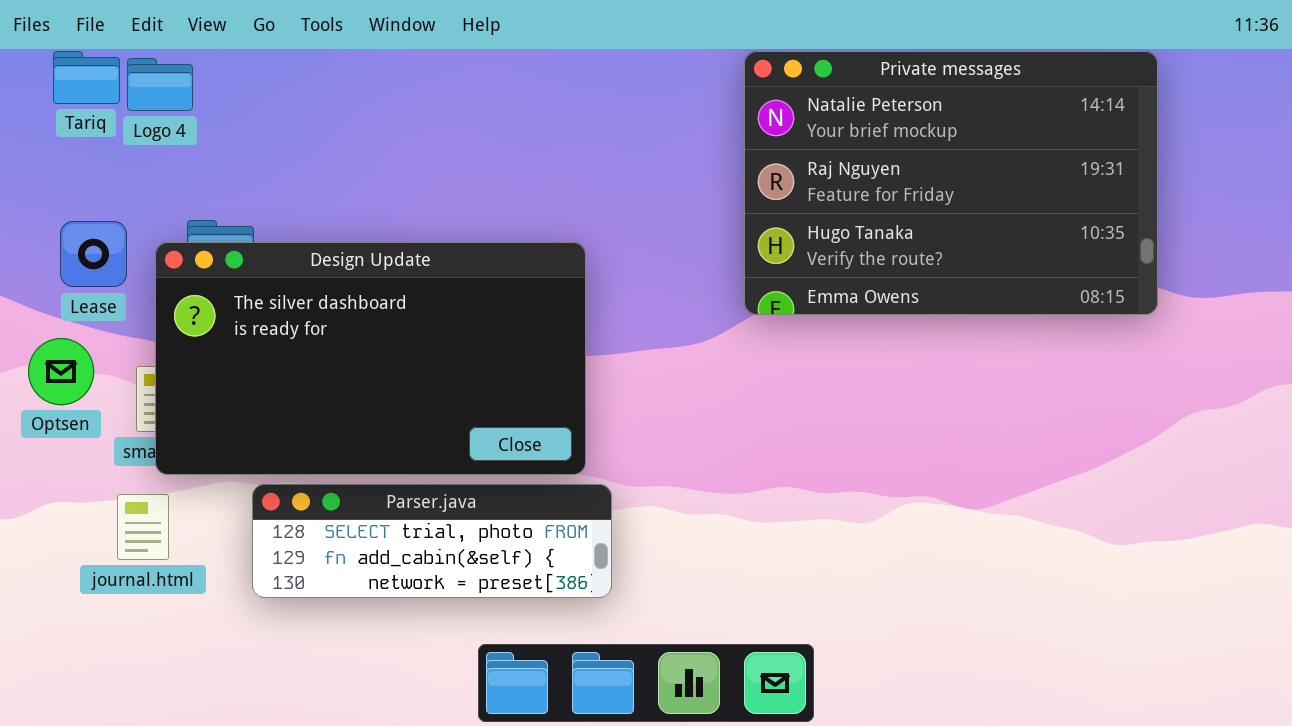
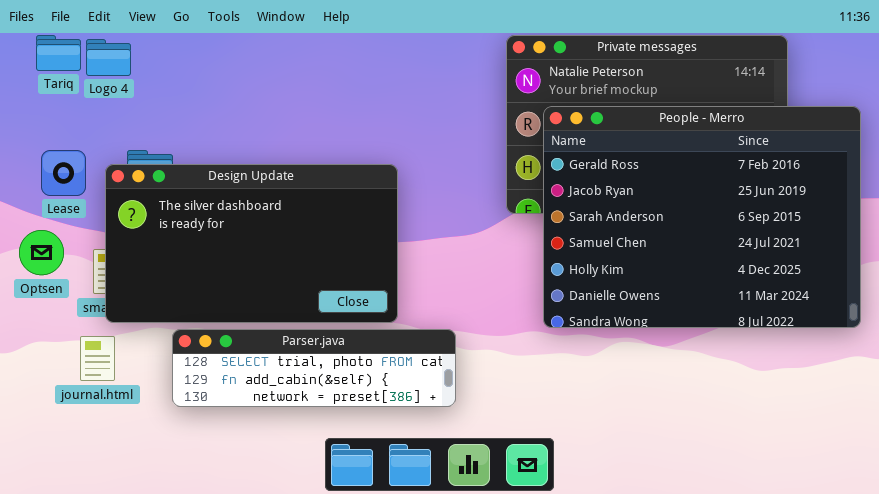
People - Merro: none -> [543,106,861,328], opened
Parser.java: [252,484,612,598] -> [172,329,456,407], resized

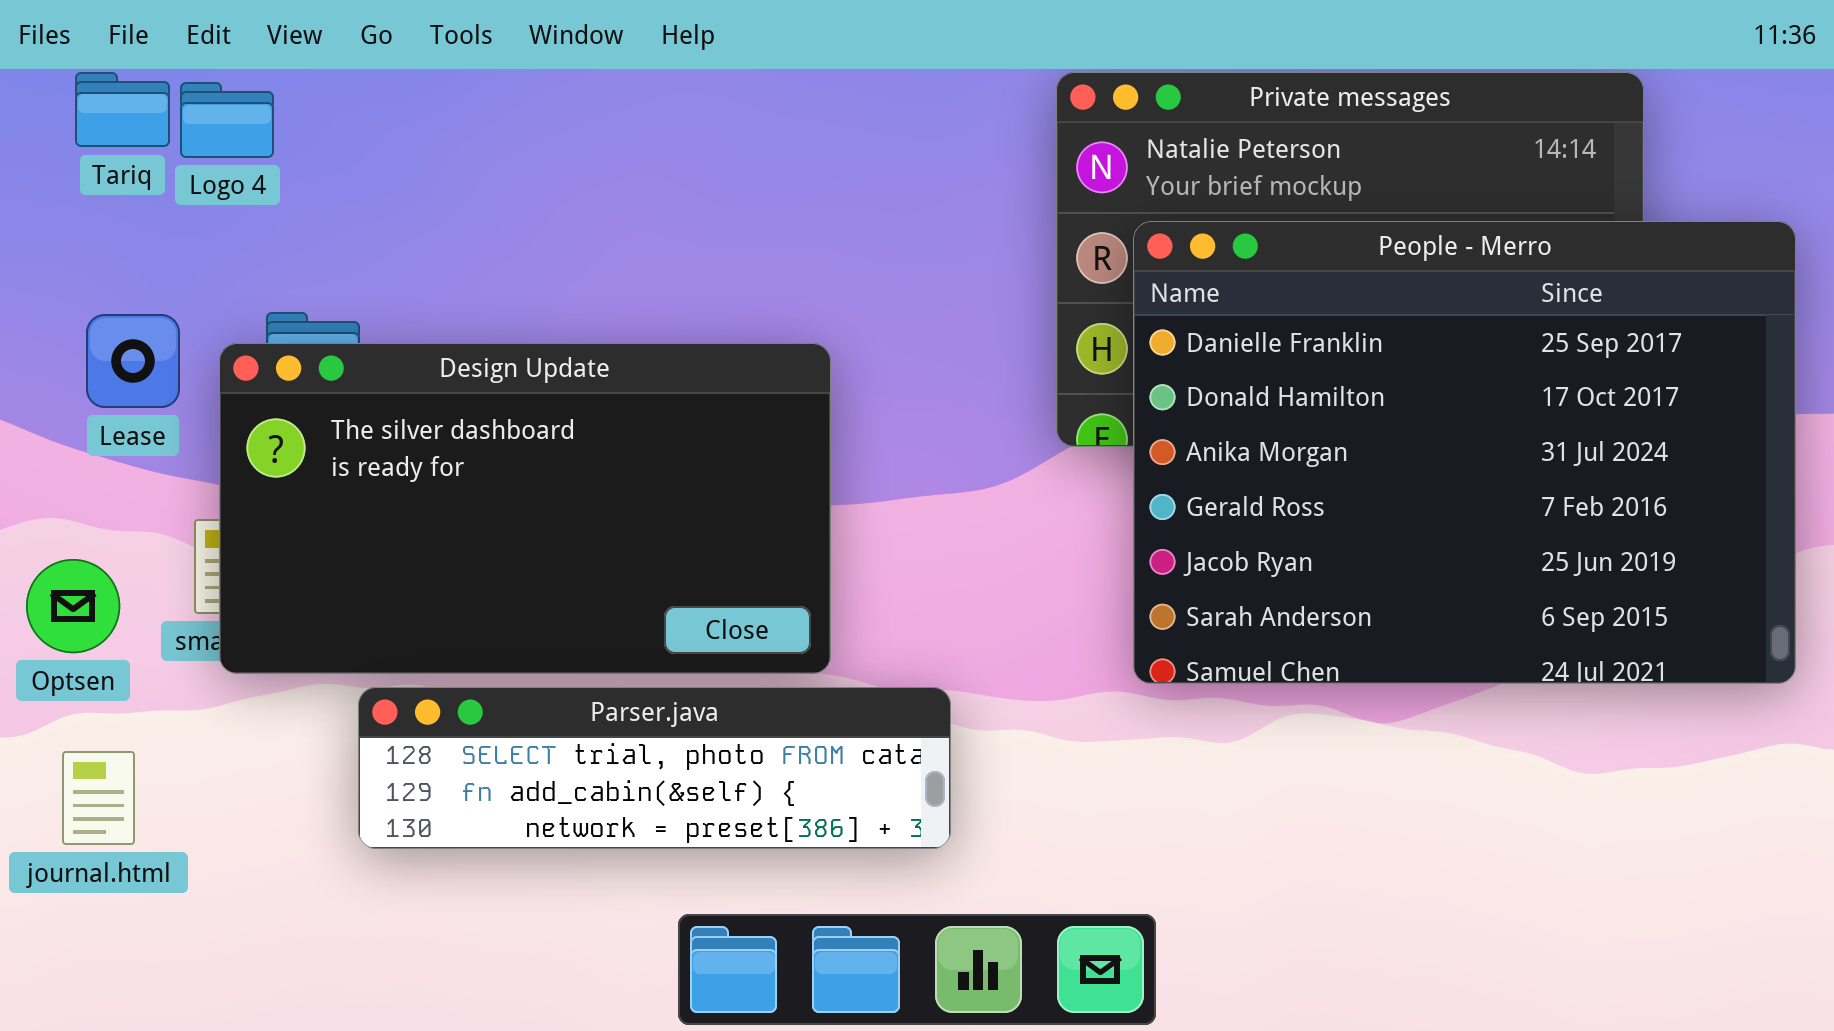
People - Merro: [543,106,861,328] -> [1133,221,1796,684], scrolled up 3 rows
Optsen: [19,230,64,275] -> [26,559,120,653], moved
journal.html: [80,336,115,381] -> [62,751,135,845], moved

